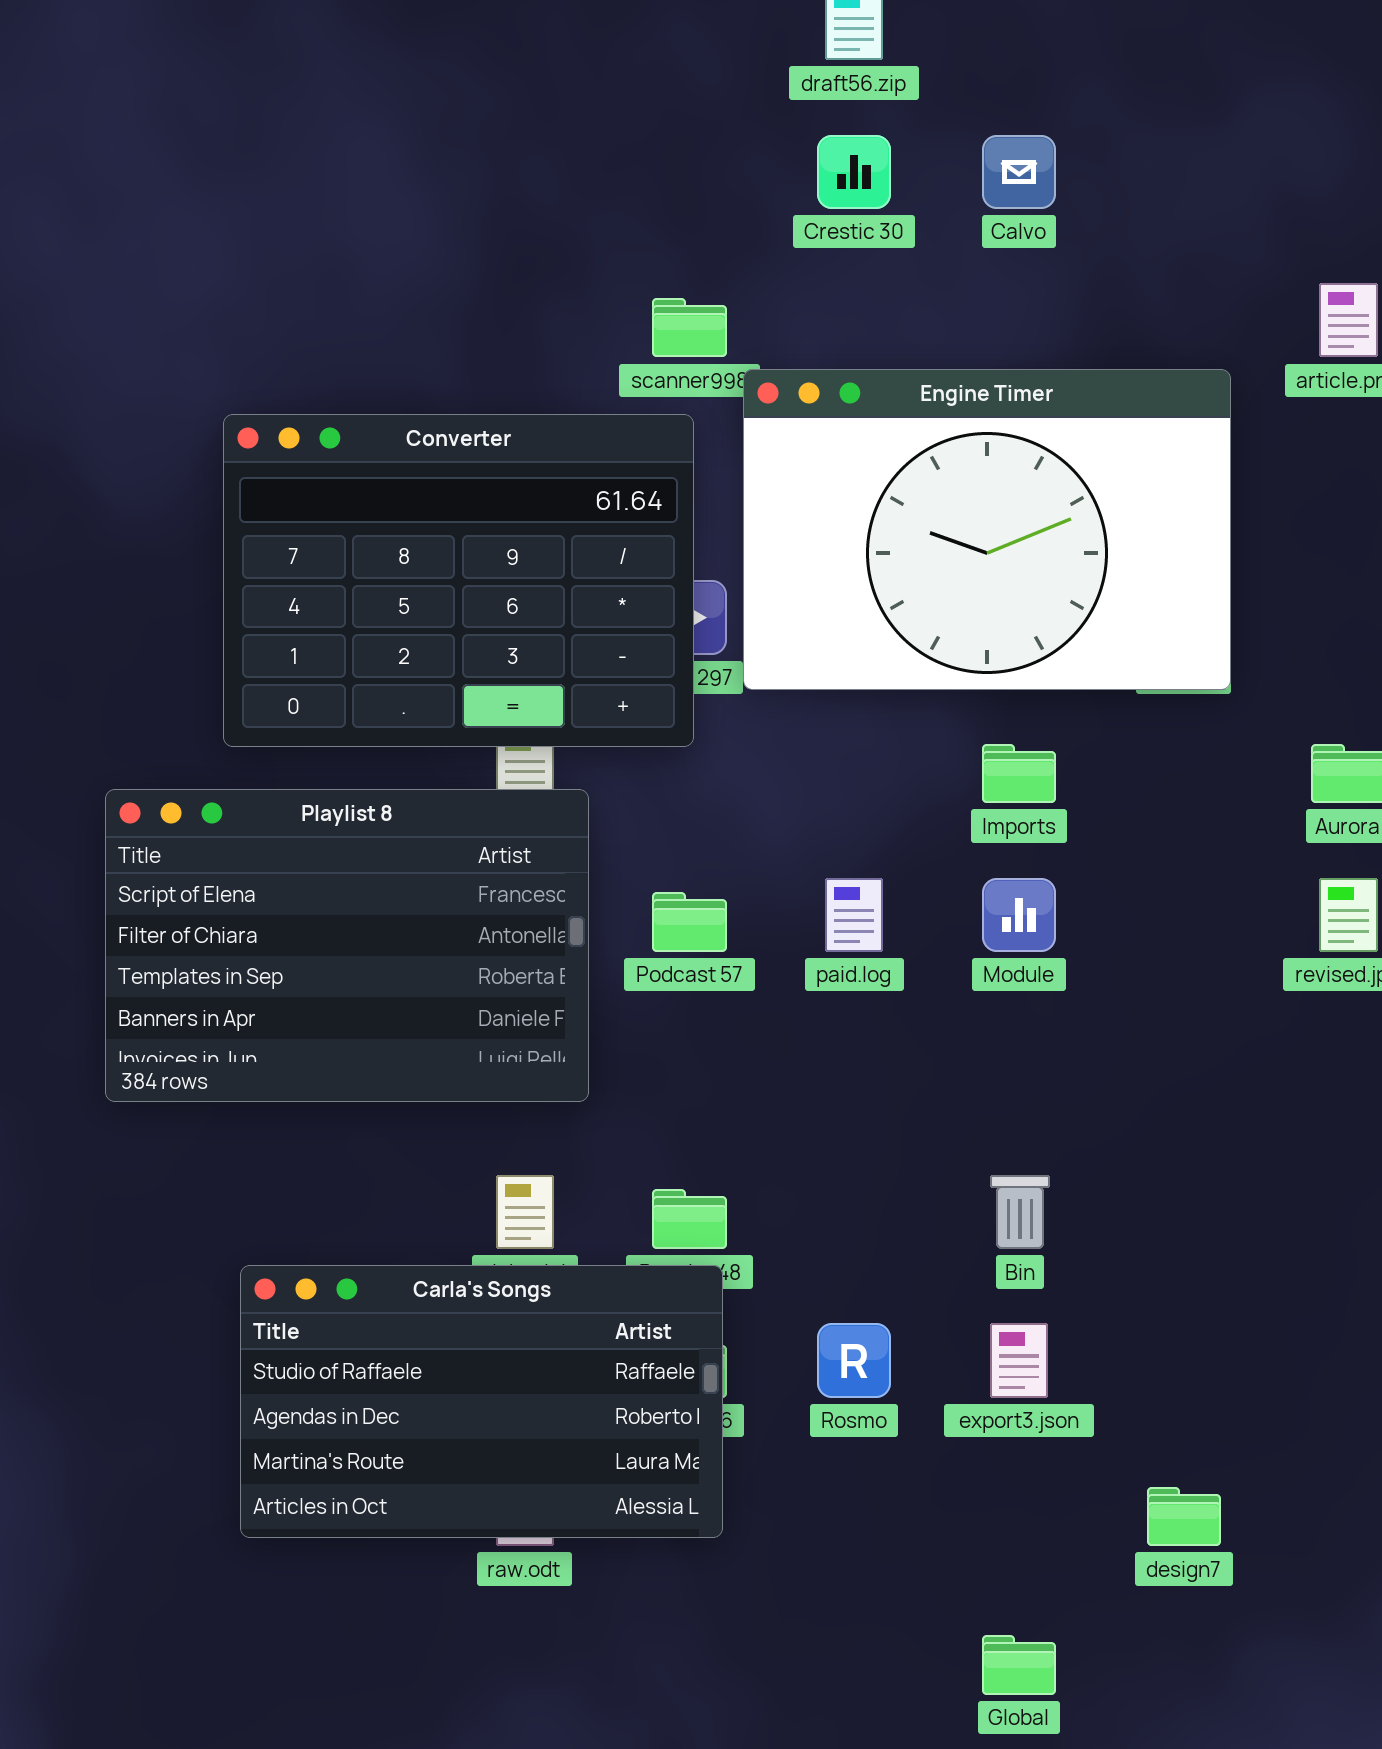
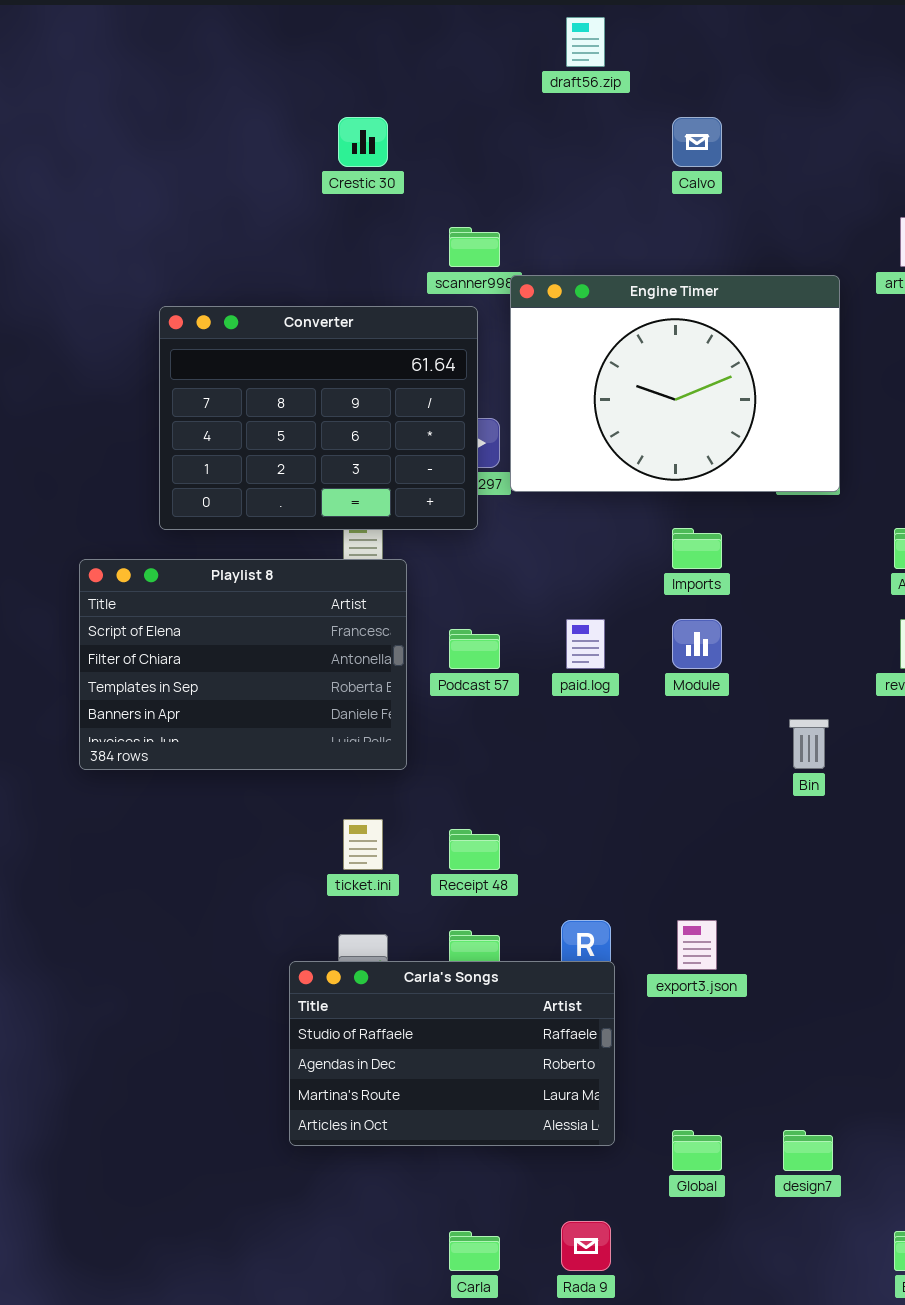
Crestic 30: [817,135,891,209] -> [338,117,388,167], moved
Bin: [990,1175,1050,1249] -> [789,719,829,769], moved
Carla's Songs: [240,1265,723,1538] -> [289,961,615,1146], moved
design7: [1147,1487,1221,1546] -> [783,1130,833,1171], moved

